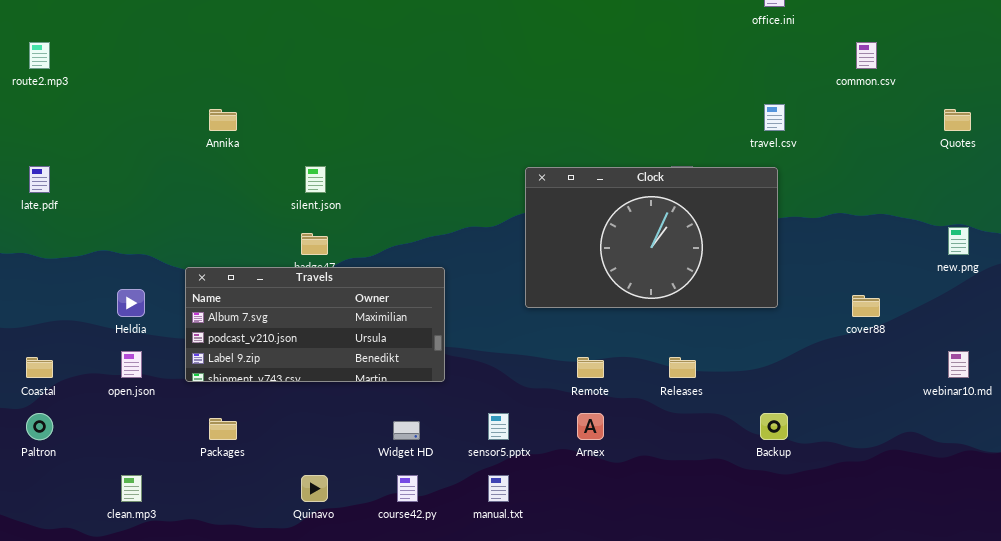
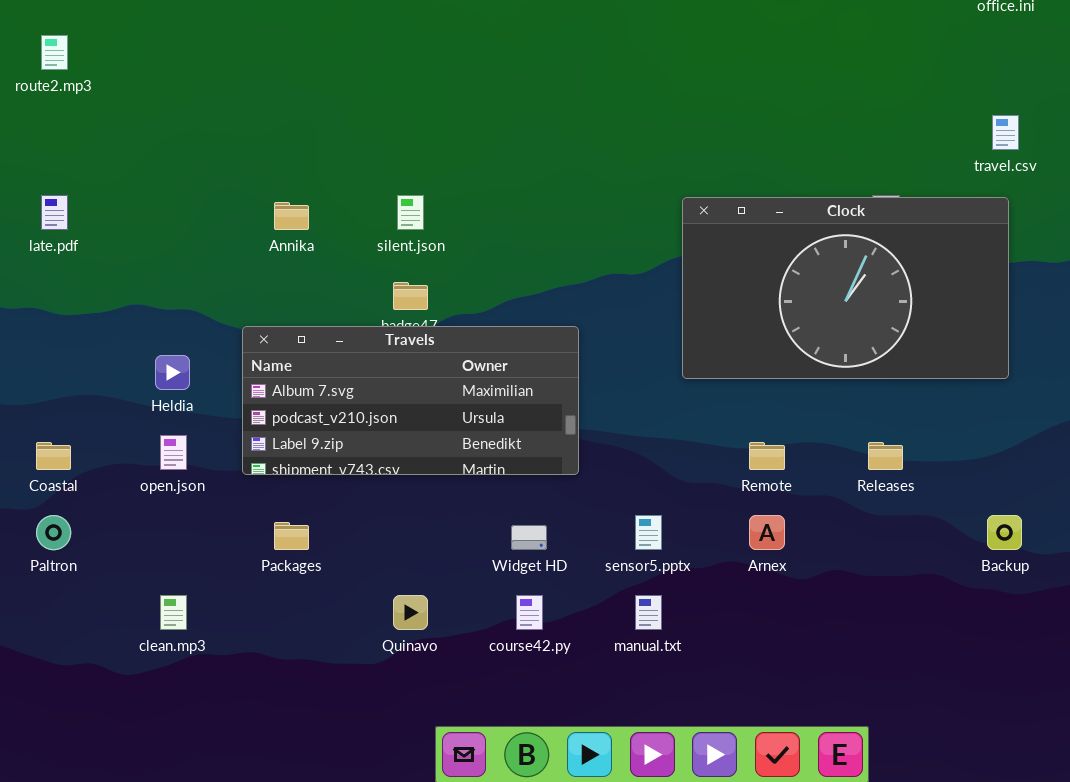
Annika: [209,109,237,131] -> [274,202,309,230], moved

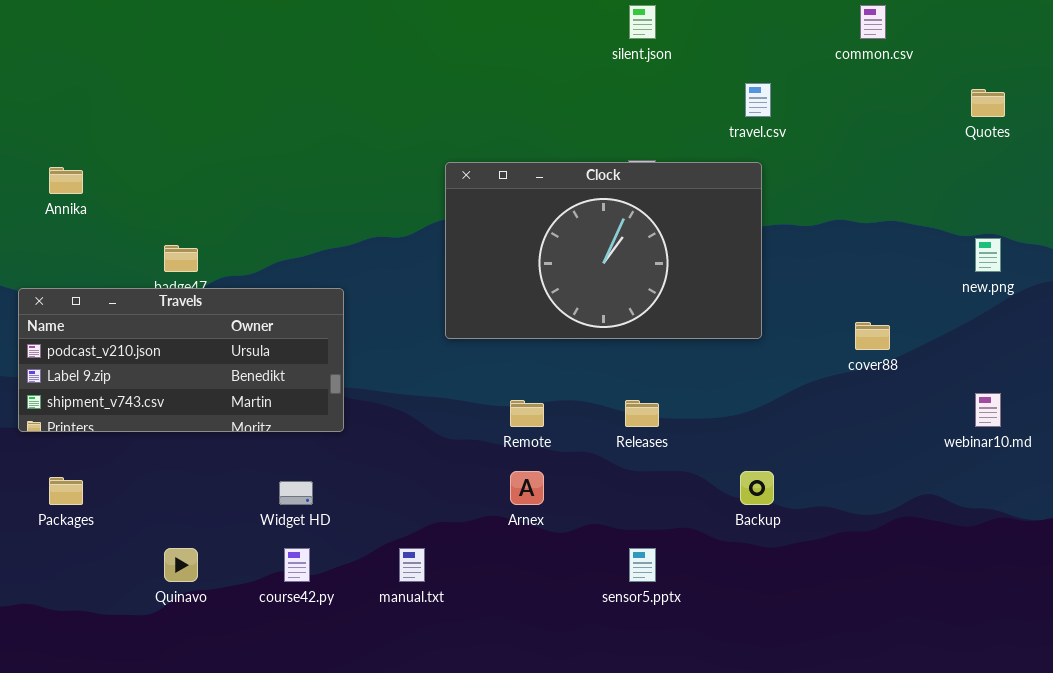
silent.json: [397,195,424,230] -> [629,5,656,39], moved
Travels: [242,326,579,475] -> [18,288,344,432], scrolled down 1 row
sensor5.pptx: [635,515,662,550] -> [629,548,656,582], moved

